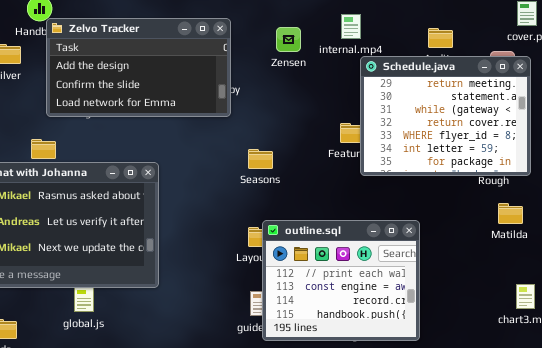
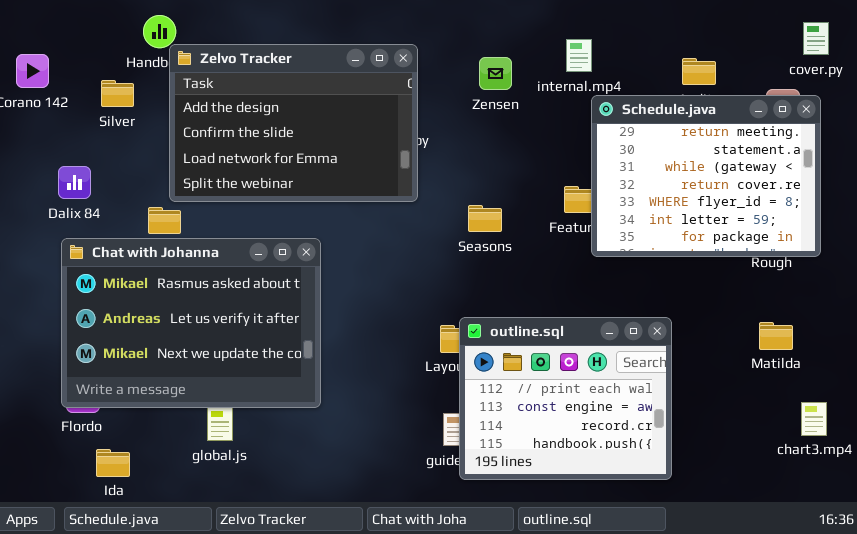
Zelvo Tracker: [46,18,231,117] -> [169,44,418,202], resized
Seasons: [248,149,273,169] -> [468,205,502,232], moved
Matilda: [498,203,523,224] -> [759,322,793,350], moved

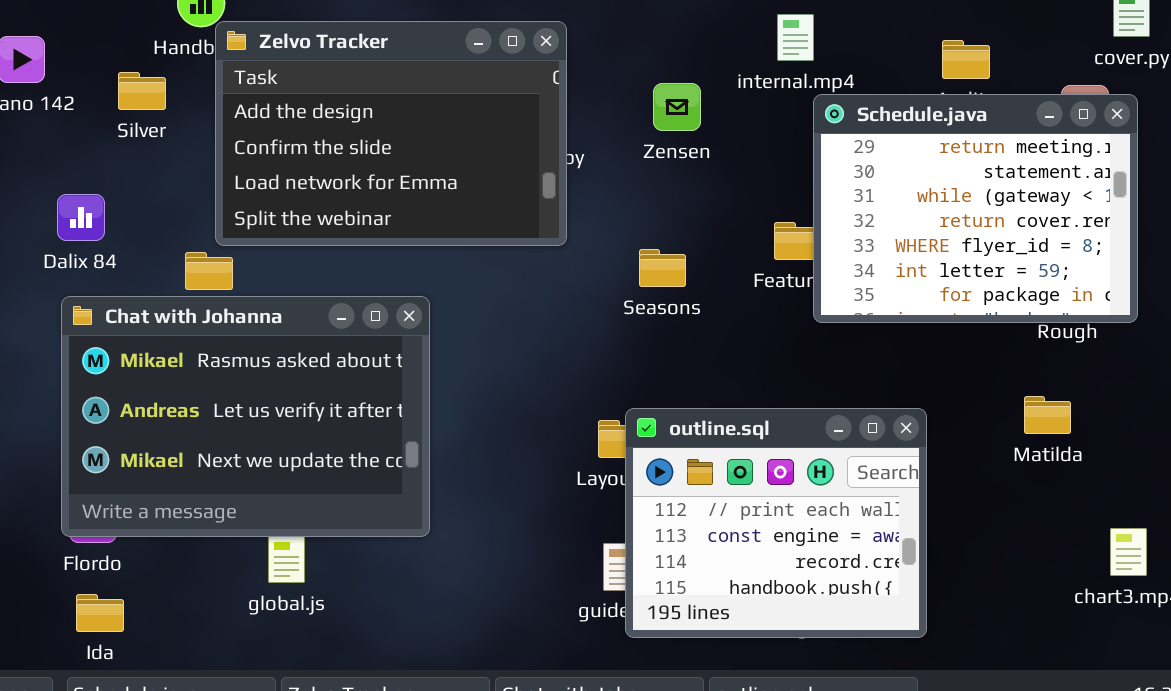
Zensen: [479,57,512,90] -> [653,83,701,131], moved
Matilda: [759,322,793,350] -> [1024,396,1071,434], moved
Ida: [96,449,130,477] -> [76,594,124,632], moved

